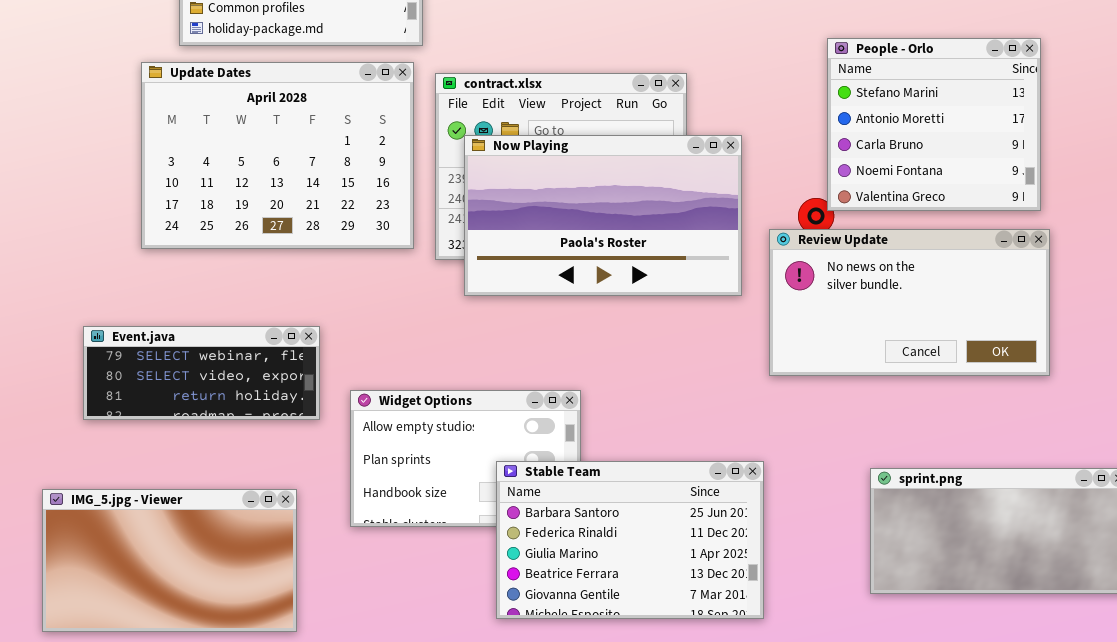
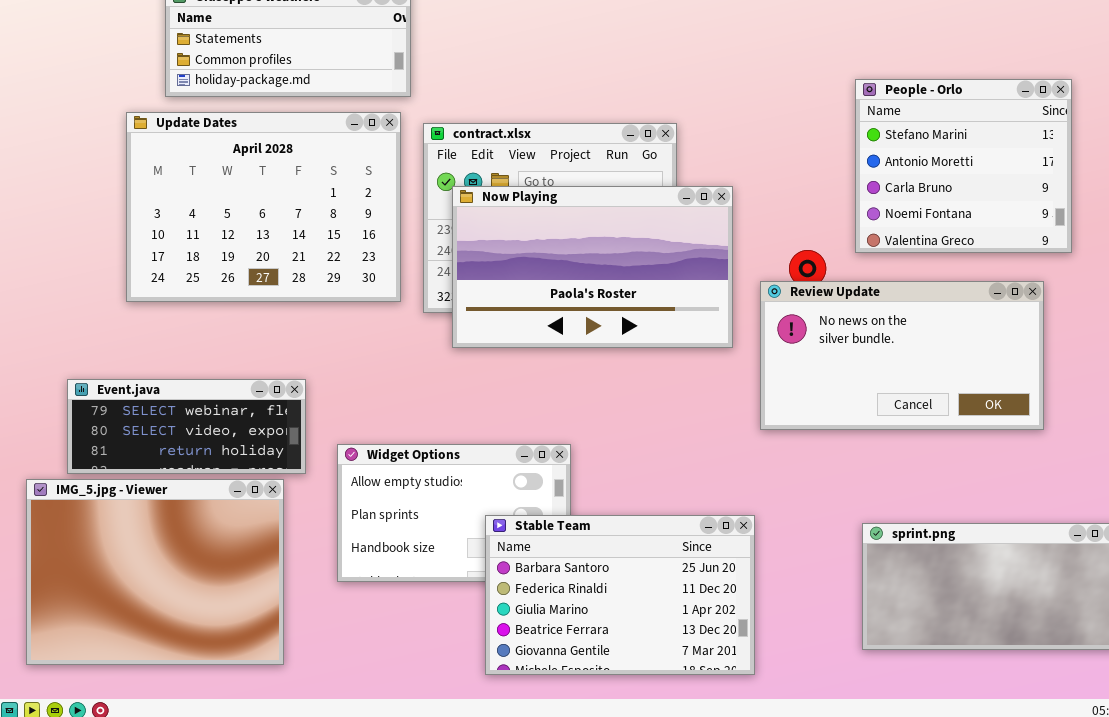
People - Orlo: [827,38,1041,211] -> [855,79,1072,253], moved
IMG_5.jpg - Viewer: [42,489,297,632] -> [26,479,284,665], moved, resized

